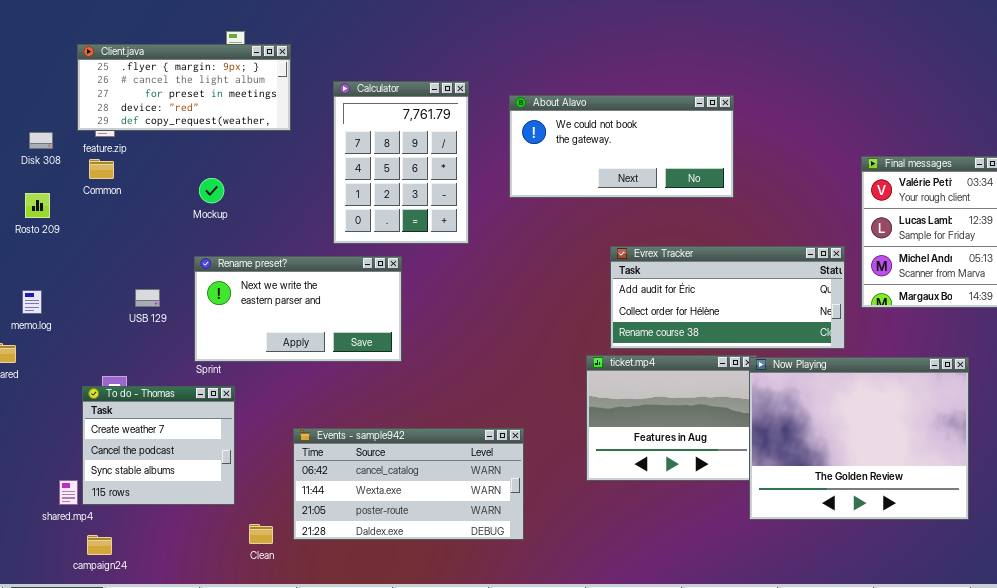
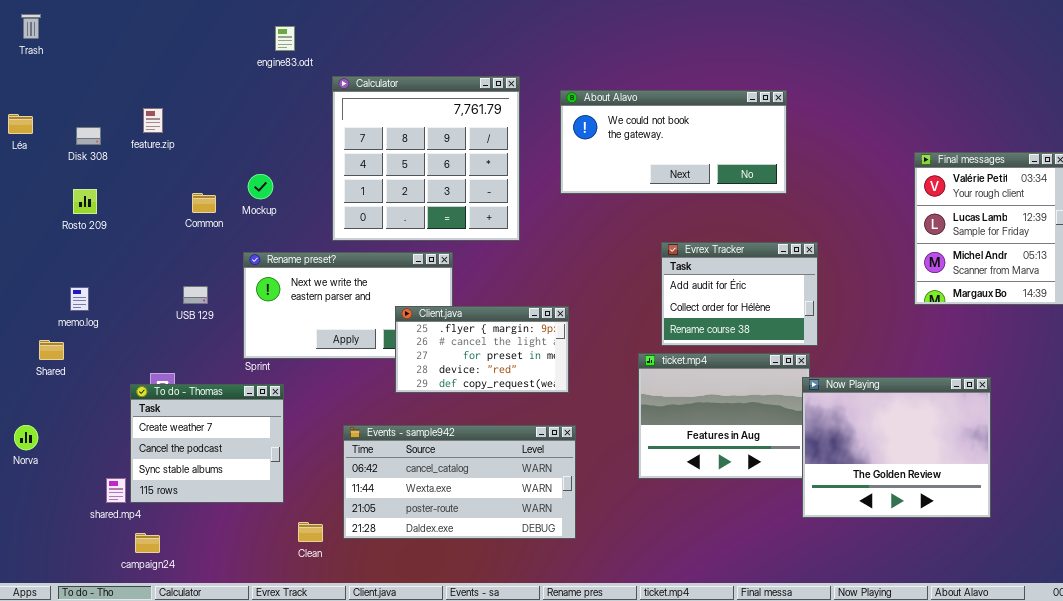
Client.java: [77,44,291,131] -> [395,306,569,393], moved, resized
Calculator: [333,81,469,244] -> [332,76,520,241], resized
Common: [89,159,114,179] -> [192,193,216,213], moved
Evrex Tracker: [610,246,845,349] -> [661,242,818,346], resized
Now Playing: [749,357,969,520] -> [802,377,991,518], resized

